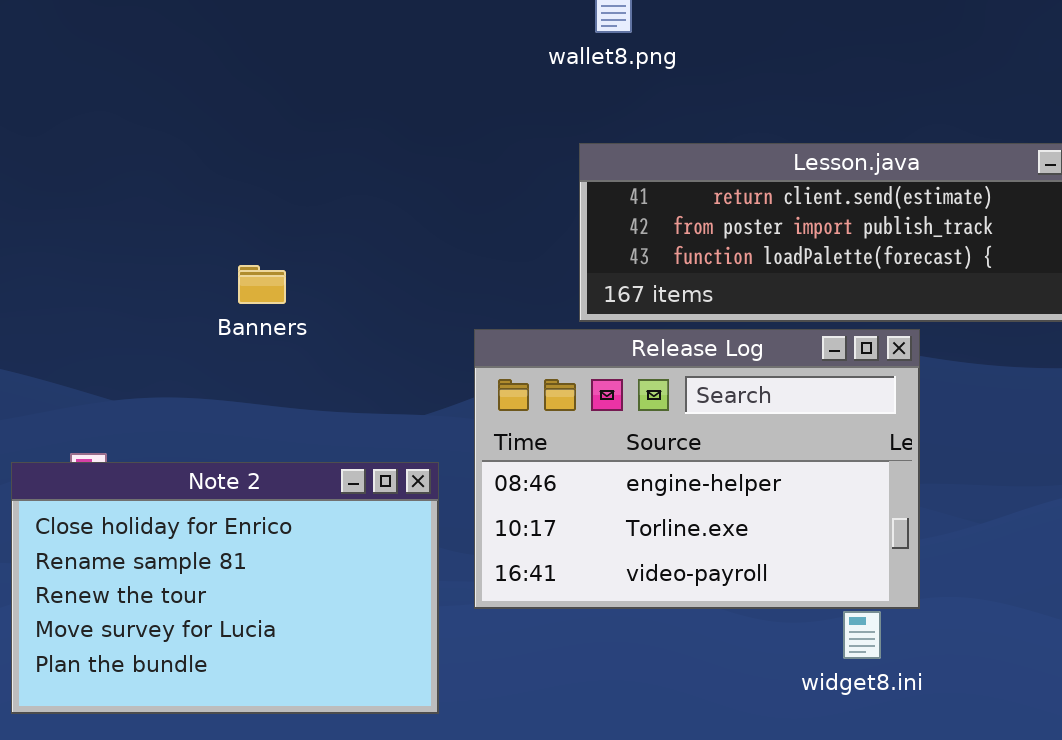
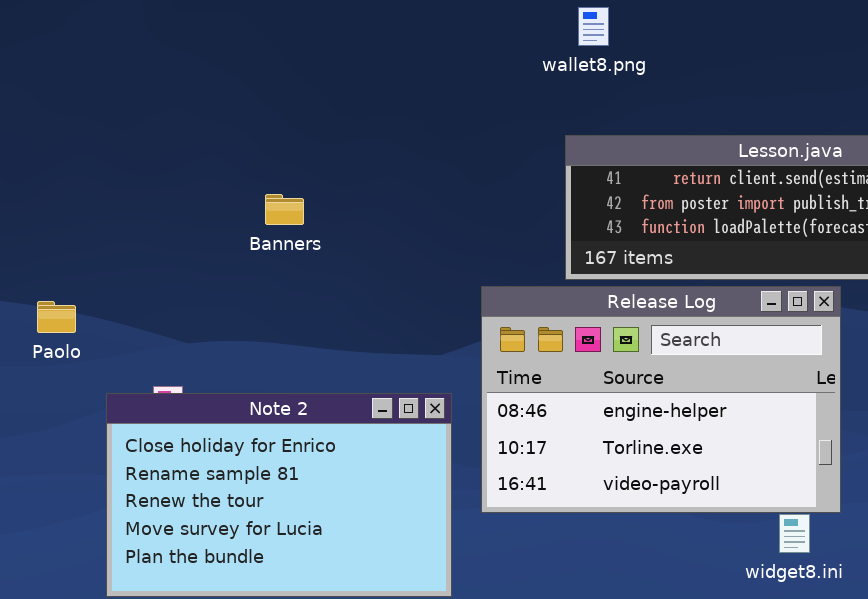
Banners: [238,265,286,304] -> [265,194,304,225], moved

